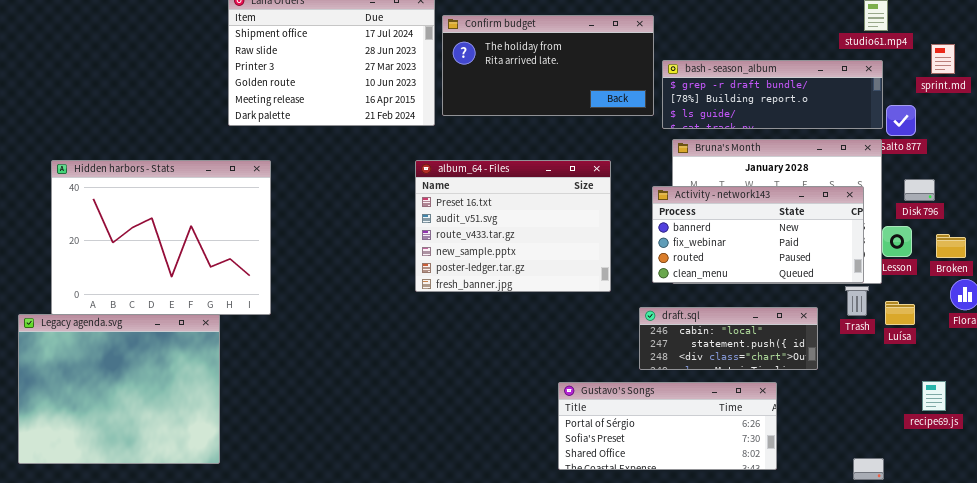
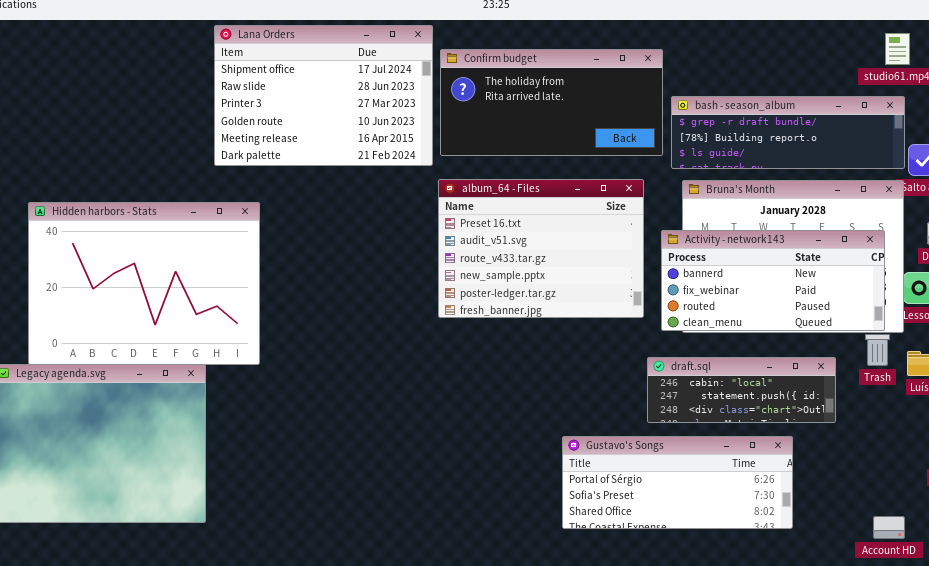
album_64 - Files: [415,160,611,292] -> [438,179,644,318], moved

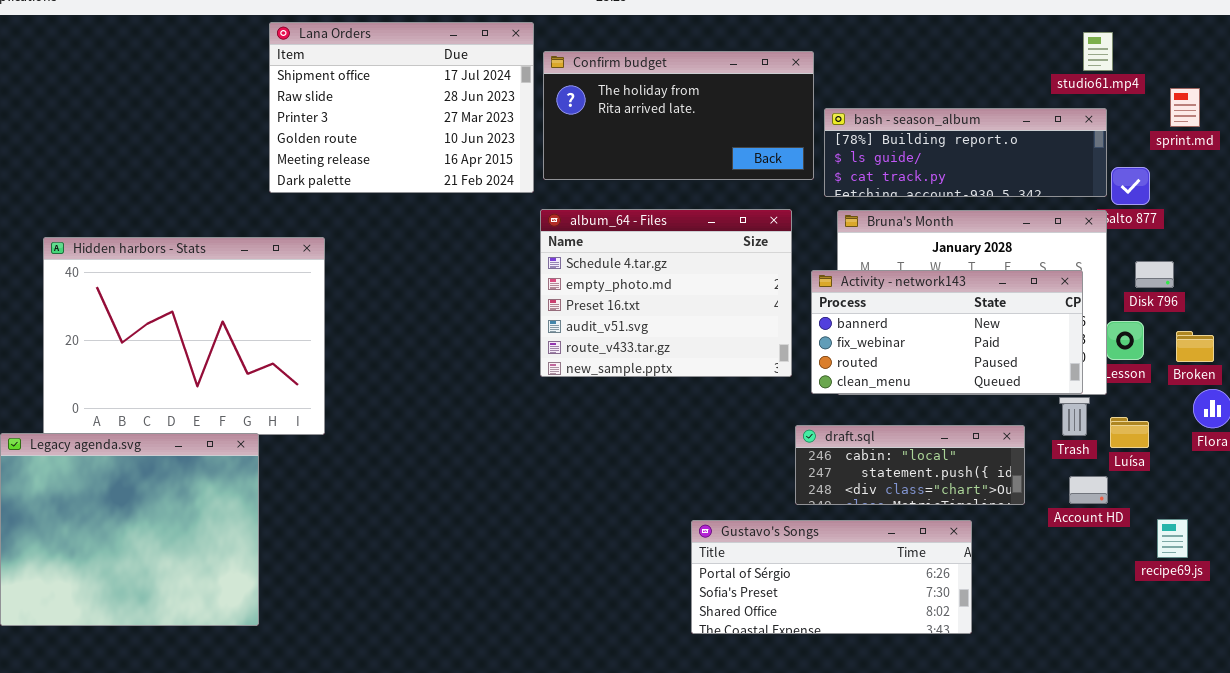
bash - season_album: [671,96,905,169] -> [824,108,1107,197], scrolled down 1 row
album_64 - Files: [438,179,644,318] -> [540,209,792,377], scrolled up 2 rows
Account HD: [873,516,905,539] -> [1069,476,1108,504], moved

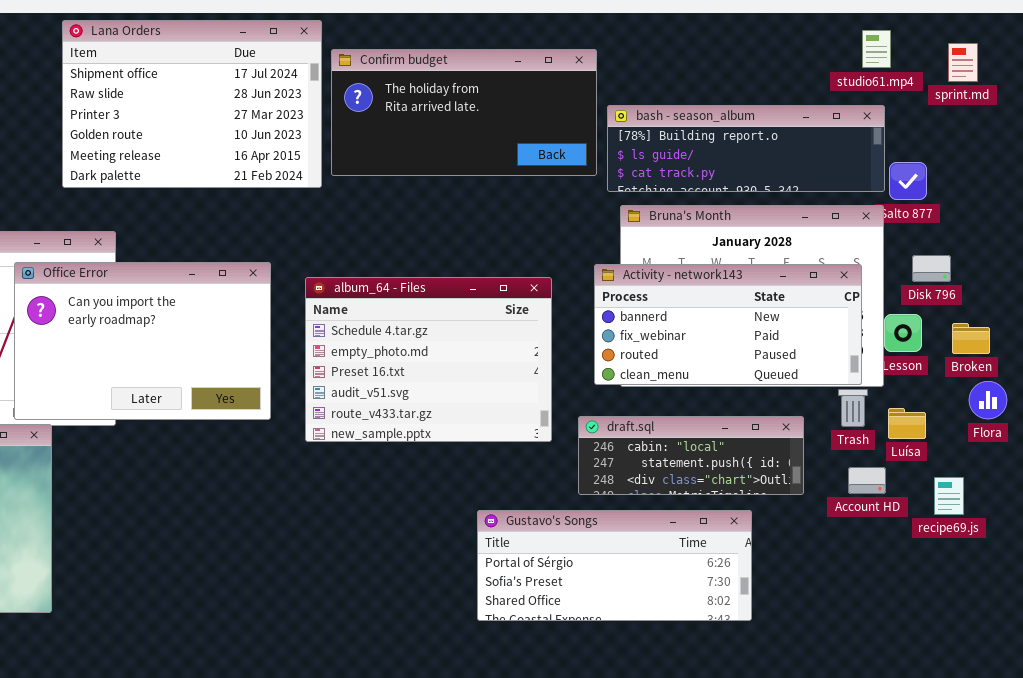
sprint.md: [1170,88,1200,127] -> [948,43,978,82], moved
album_64 - Files: [540,209,792,377] -> [305,277,552,442], moved
Office Error: none -> [14,262,271,420], opened
recipe69.js: [1157,519,1188,558] -> [934,477,964,515], moved

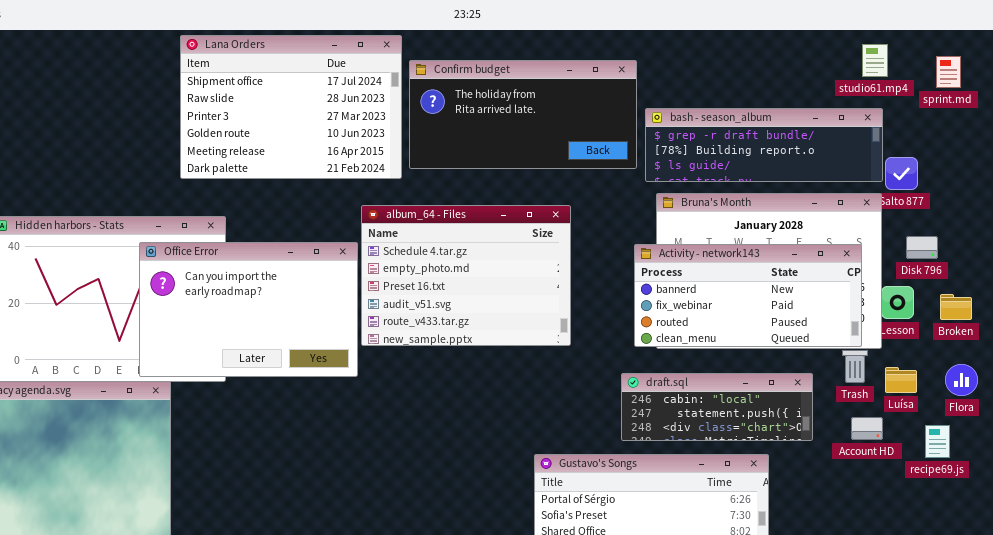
bash - season_album: [607,105,885,192] -> [645,108,883,182], scrolled up 1 row
album_64 - Files: [305,277,552,442] -> [361,205,571,346], moved
Flora: [969,381,1007,419] -> [945,364,978,396], moved

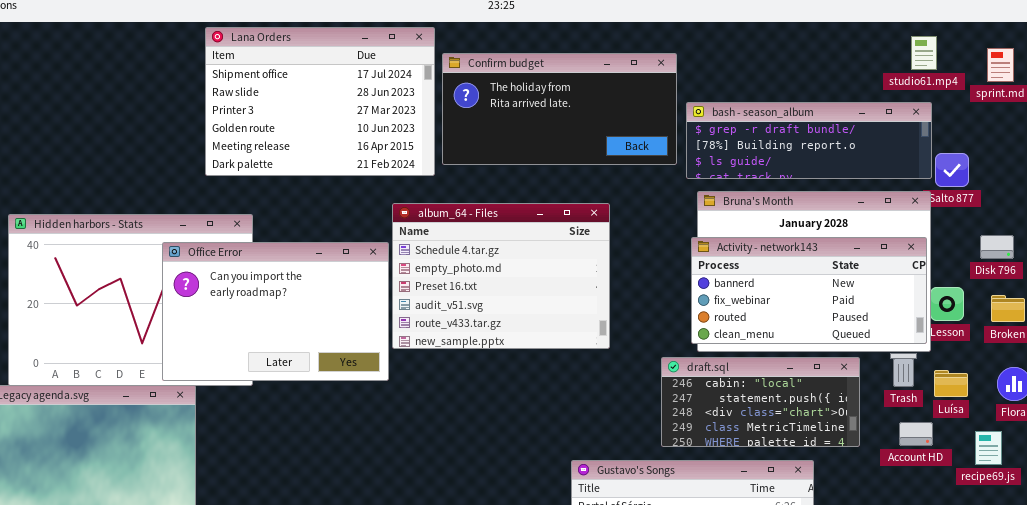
Disk 796: [906,236,938,259] -> [980,235,1014,259], moved
Activity - network143: [634,244,862,347] -> [691,237,927,344], moved
draft.sql: [621,373,813,441] -> [661,357,860,447], resized

